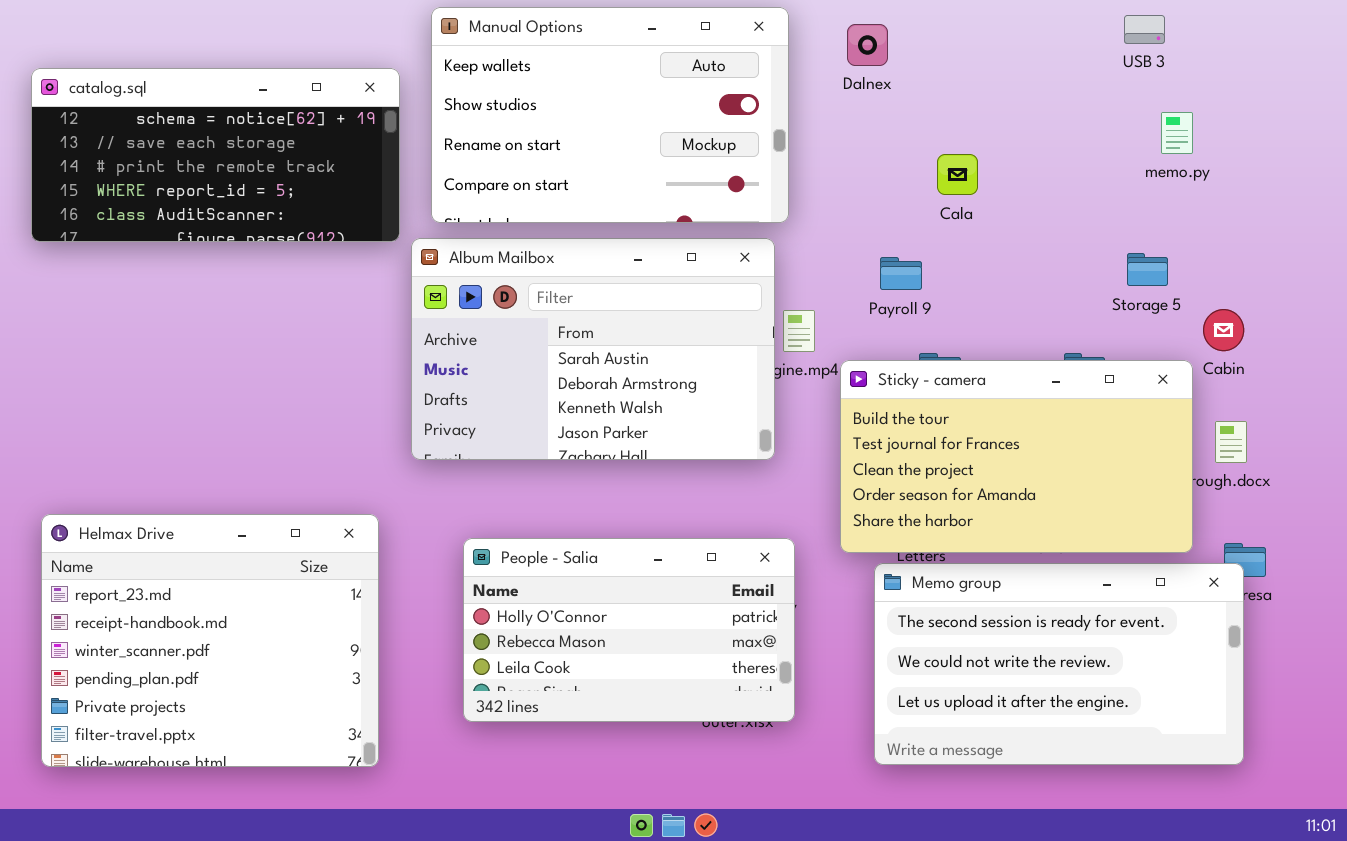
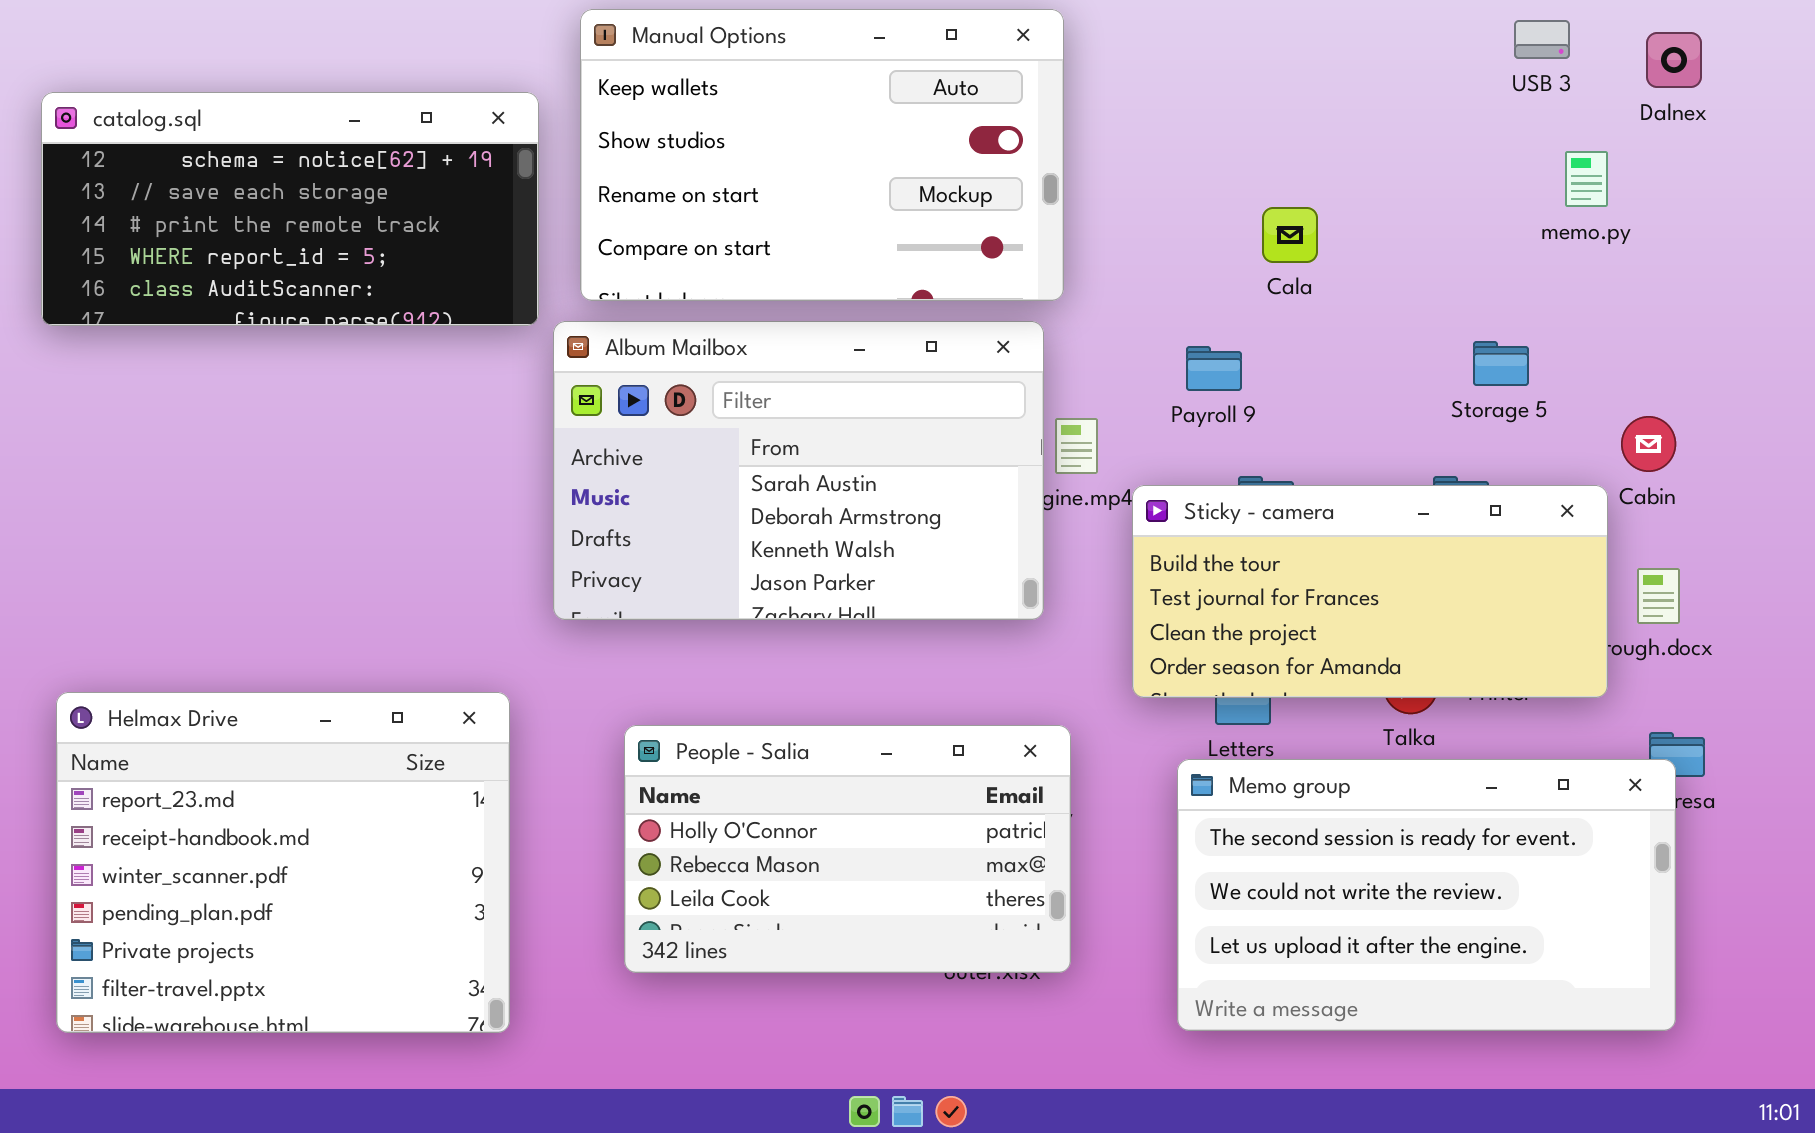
Dalnex: [847,24,888,66] -> [1646,32,1702,88], moved
Storage 5: [1127,253,1168,286] -> [1473,341,1529,386], moved
Sticky - camera: [840,360,1193,553] -> [1132,485,1608,698], resized

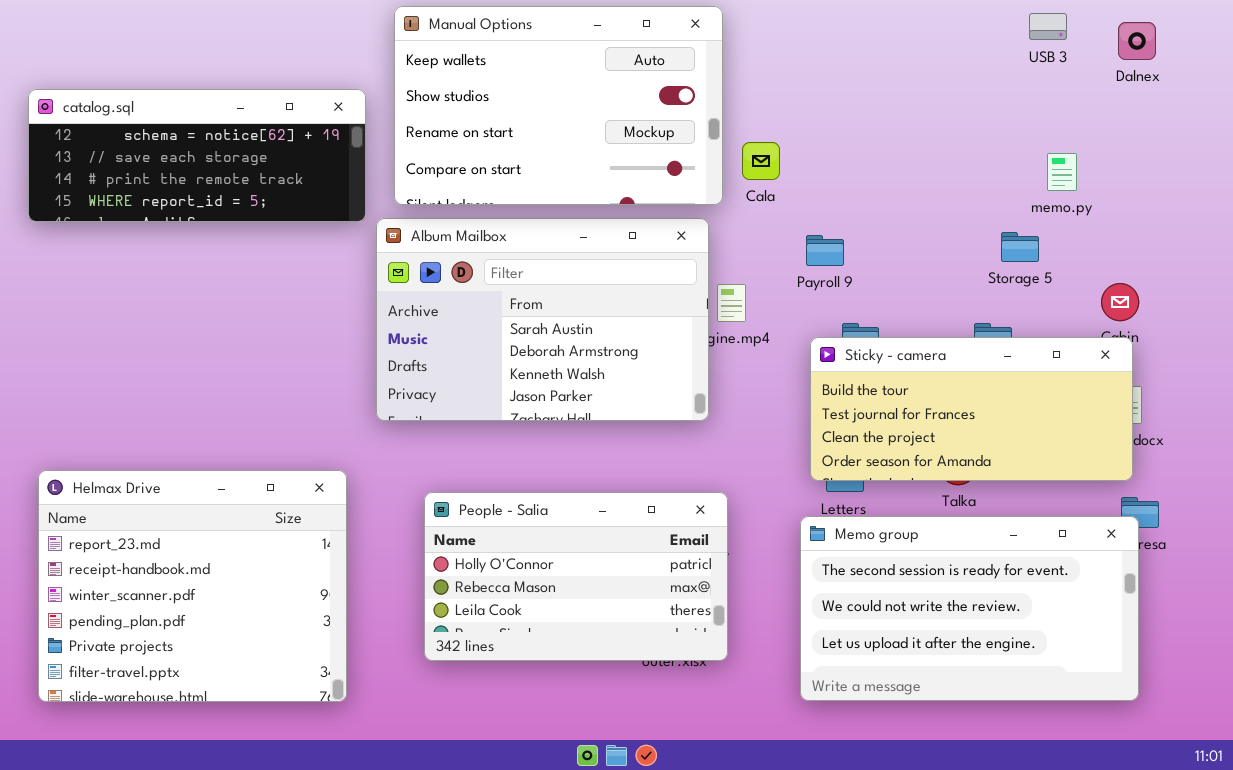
catalog.sql: [41,92,539,326] -> [28,89,366,222], resized
memo.py: [1565,151,1608,207] -> [1047,153,1077,191], moved
Cala: [1262,207,1318,263] -> [742,142,780,180], moved
Sticky - camera: [1132,485,1608,698] -> [810,337,1133,481], moved

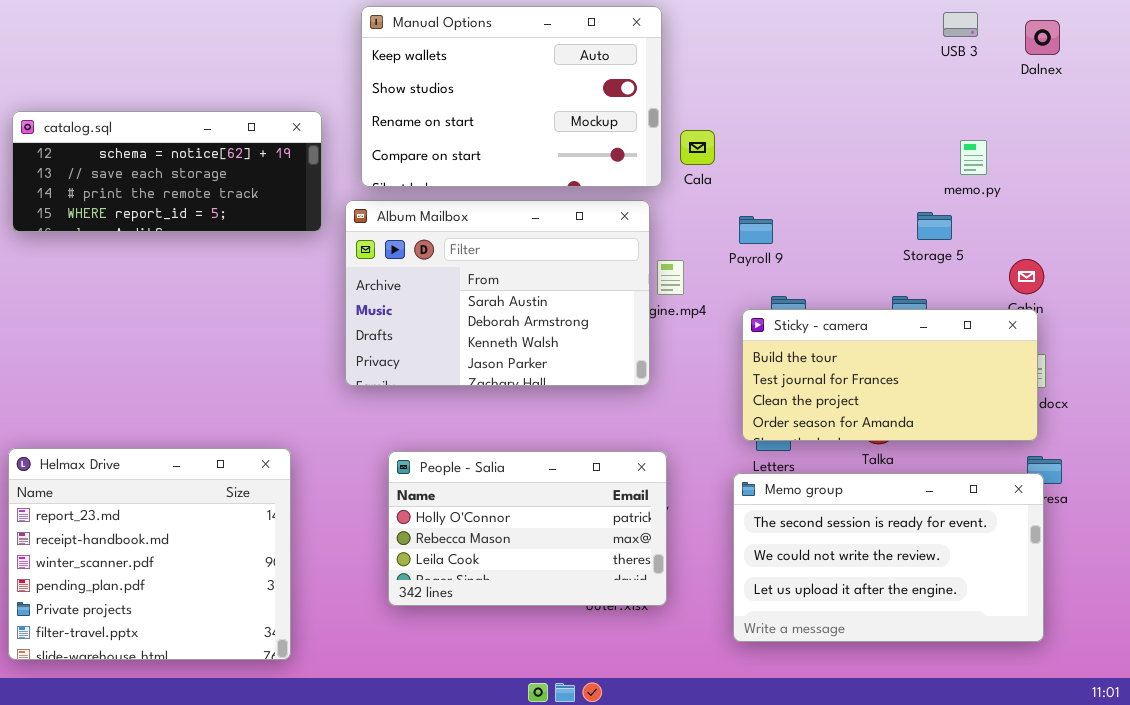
catalog.sql: [28,89,366,222] -> [12,111,322,232], moved
Helmax Drive: [38,470,347,702] -> [8,448,291,660], moved

